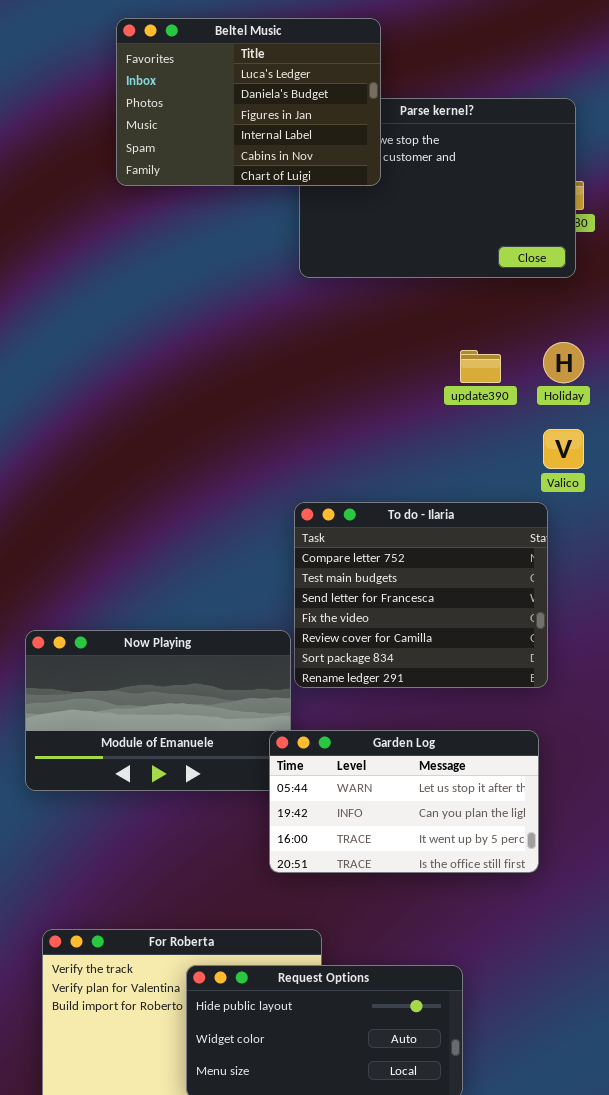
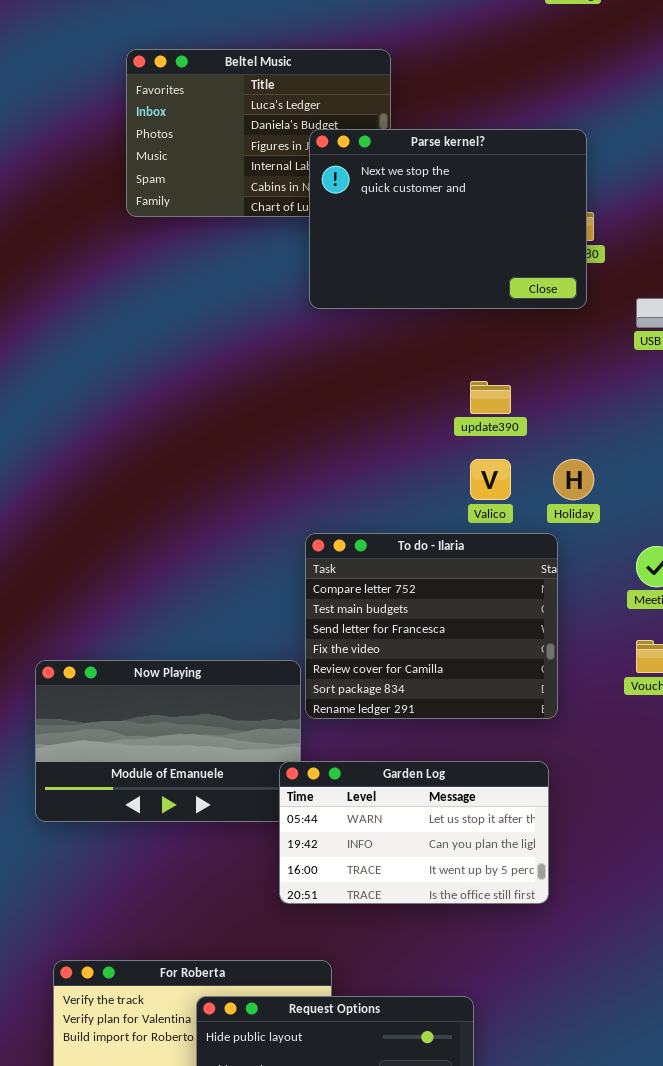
Parse kernel?: [299,98,576,278] -> [309,129,587,309], raised
Holiday: [543,342,584,383] -> [553,459,594,500], moved
Valico: [543,429,584,469] -> [470,459,511,500], moved

